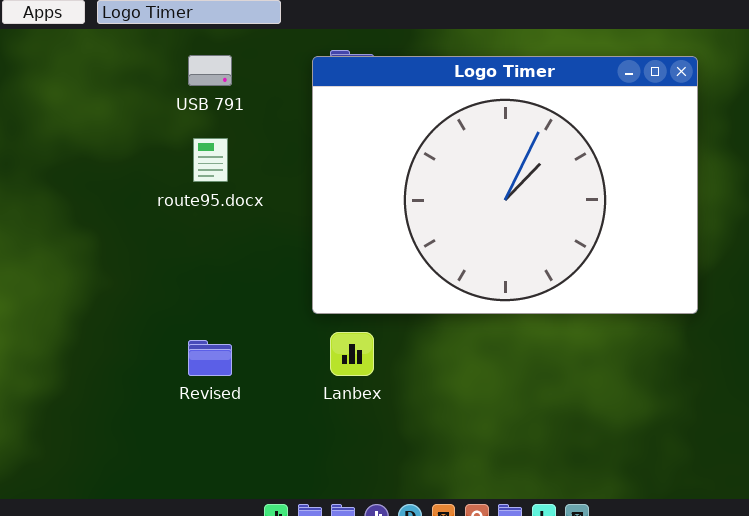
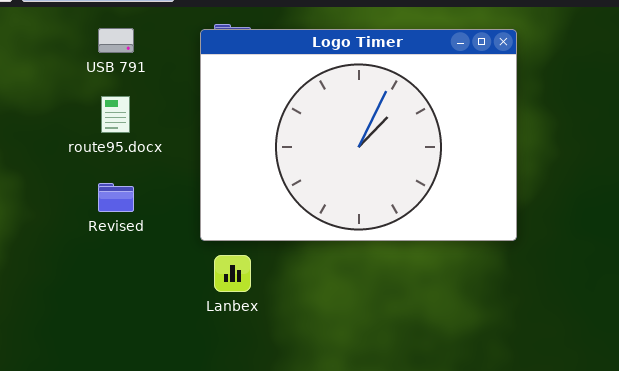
Revised: [188,340,232,376] -> [98,183,134,212], moved

